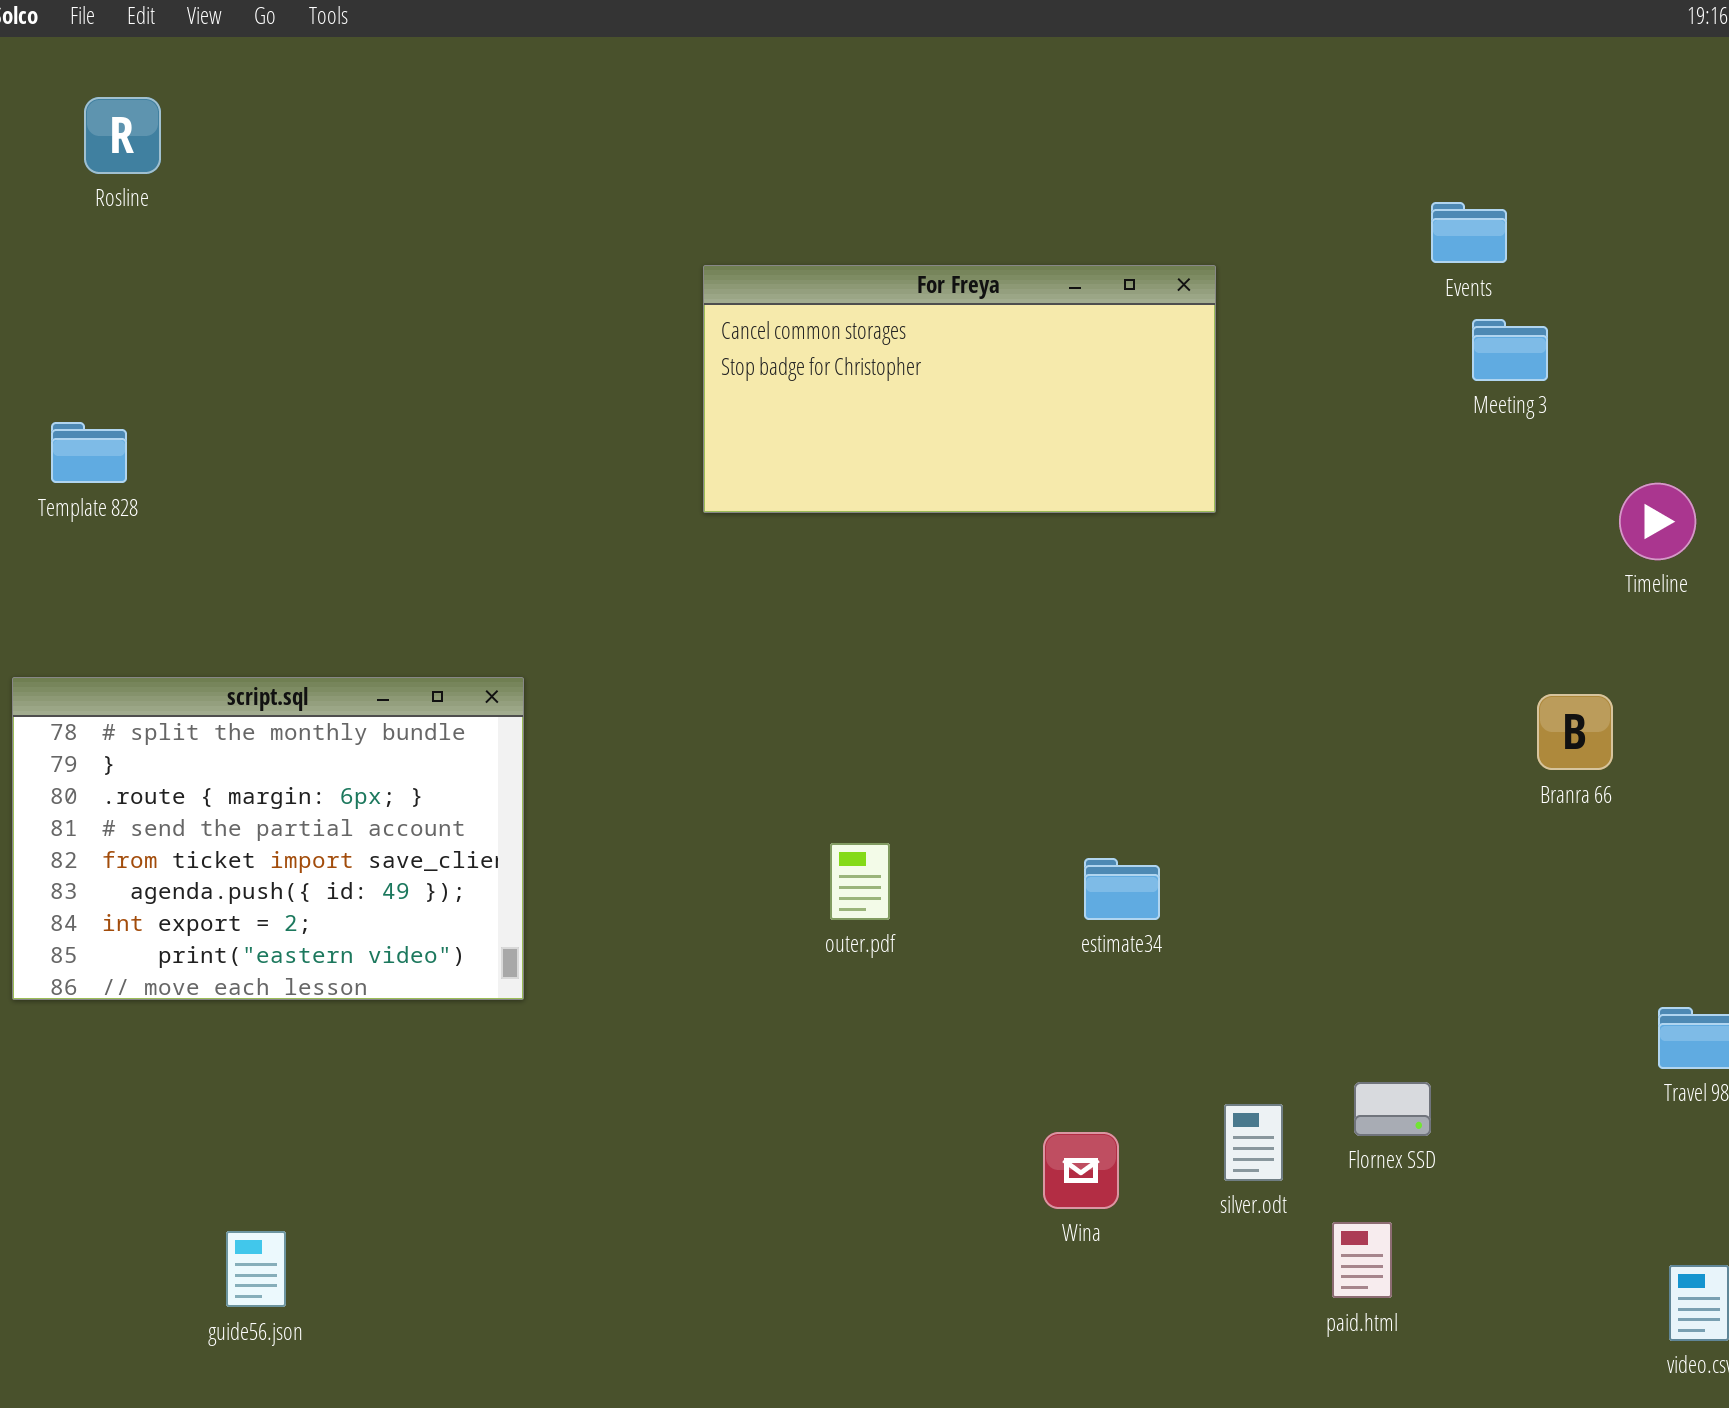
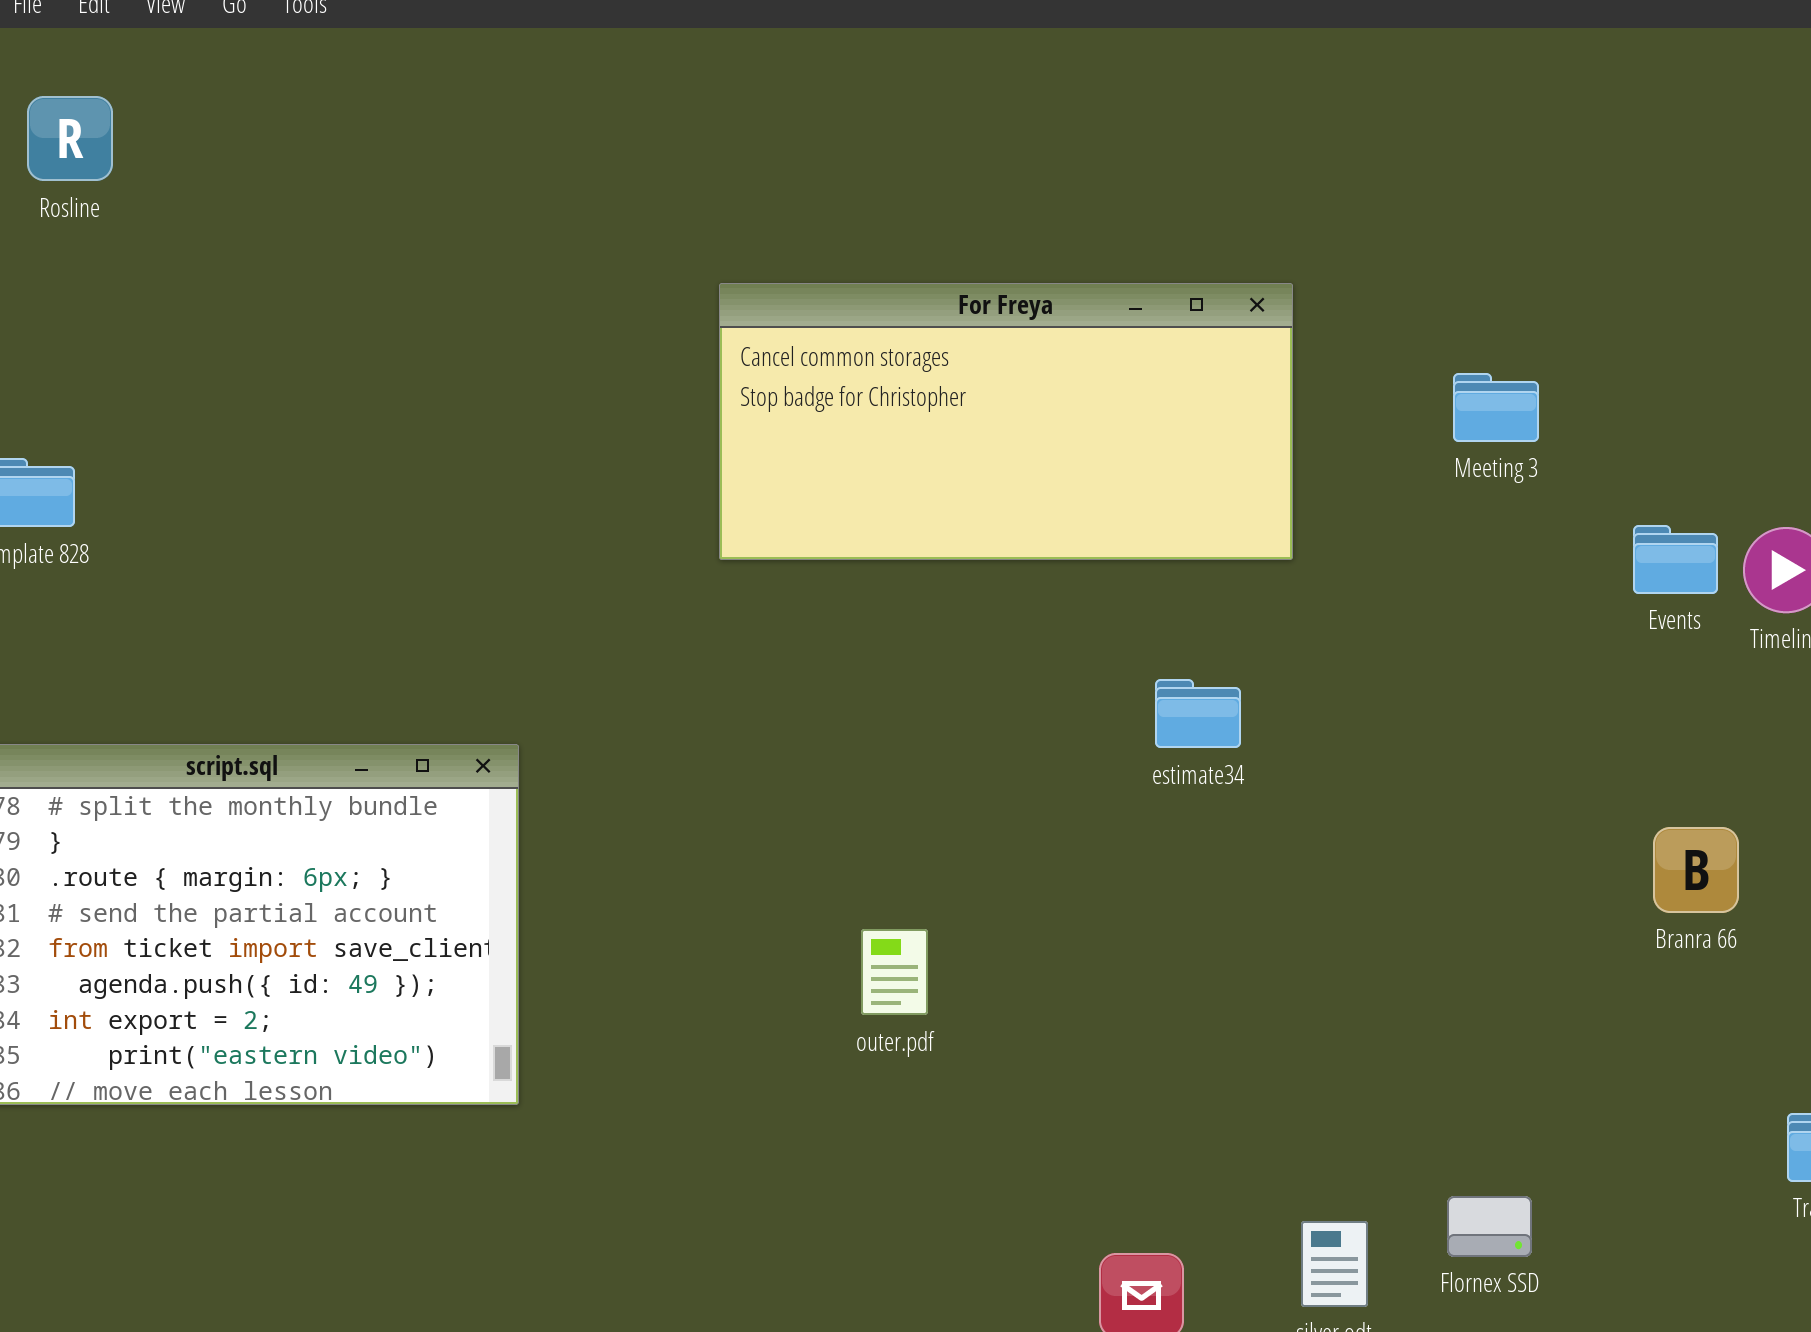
Events: [1431,202,1507,263] -> [1633,525,1718,594], moved
Meeting 3: [1472,319,1548,381] -> [1453,373,1539,442], moved
Branra 66: [1537,694,1613,770] -> [1653,827,1739,913], moved
estimate34: [1084,858,1160,920] -> [1155,679,1241,748], moved

